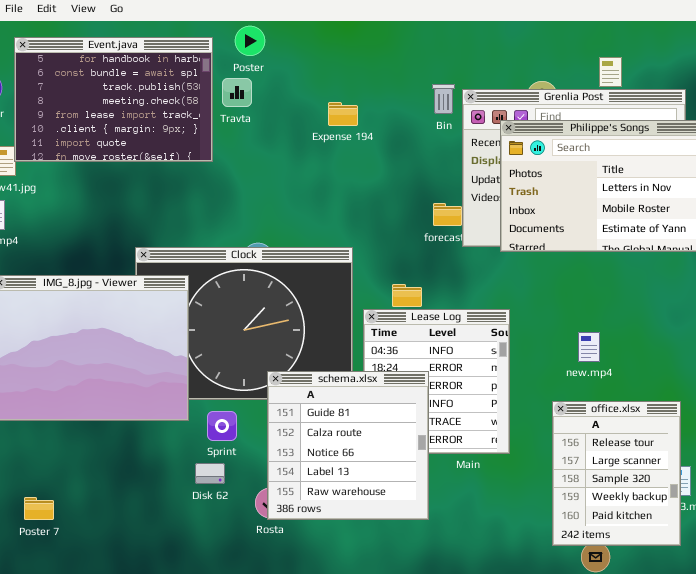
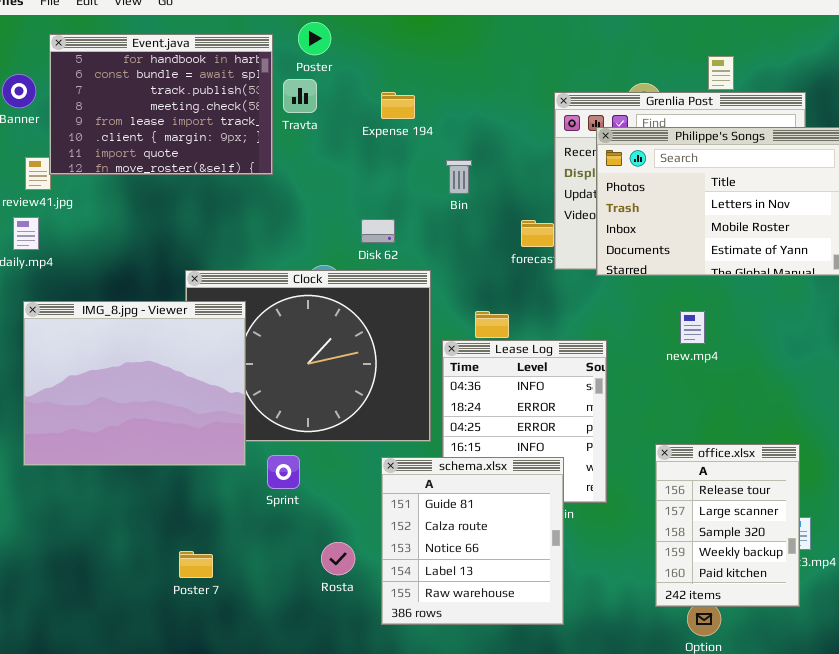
Bin: [432,84,455,114] -> [446,160,472,194], moved
Expense 194: [328,102,358,126] -> [381,92,415,119], moved
new.mp4: [578,332,600,362] -> [680,311,705,344], moved
schema.xlsx: [267,371,429,520] -> [381,457,564,625], moved
Disk 62: [195,463,225,484] -> [361,219,395,243], moved
Poster 7: [24,497,54,520] -> [179,551,213,578], moved

